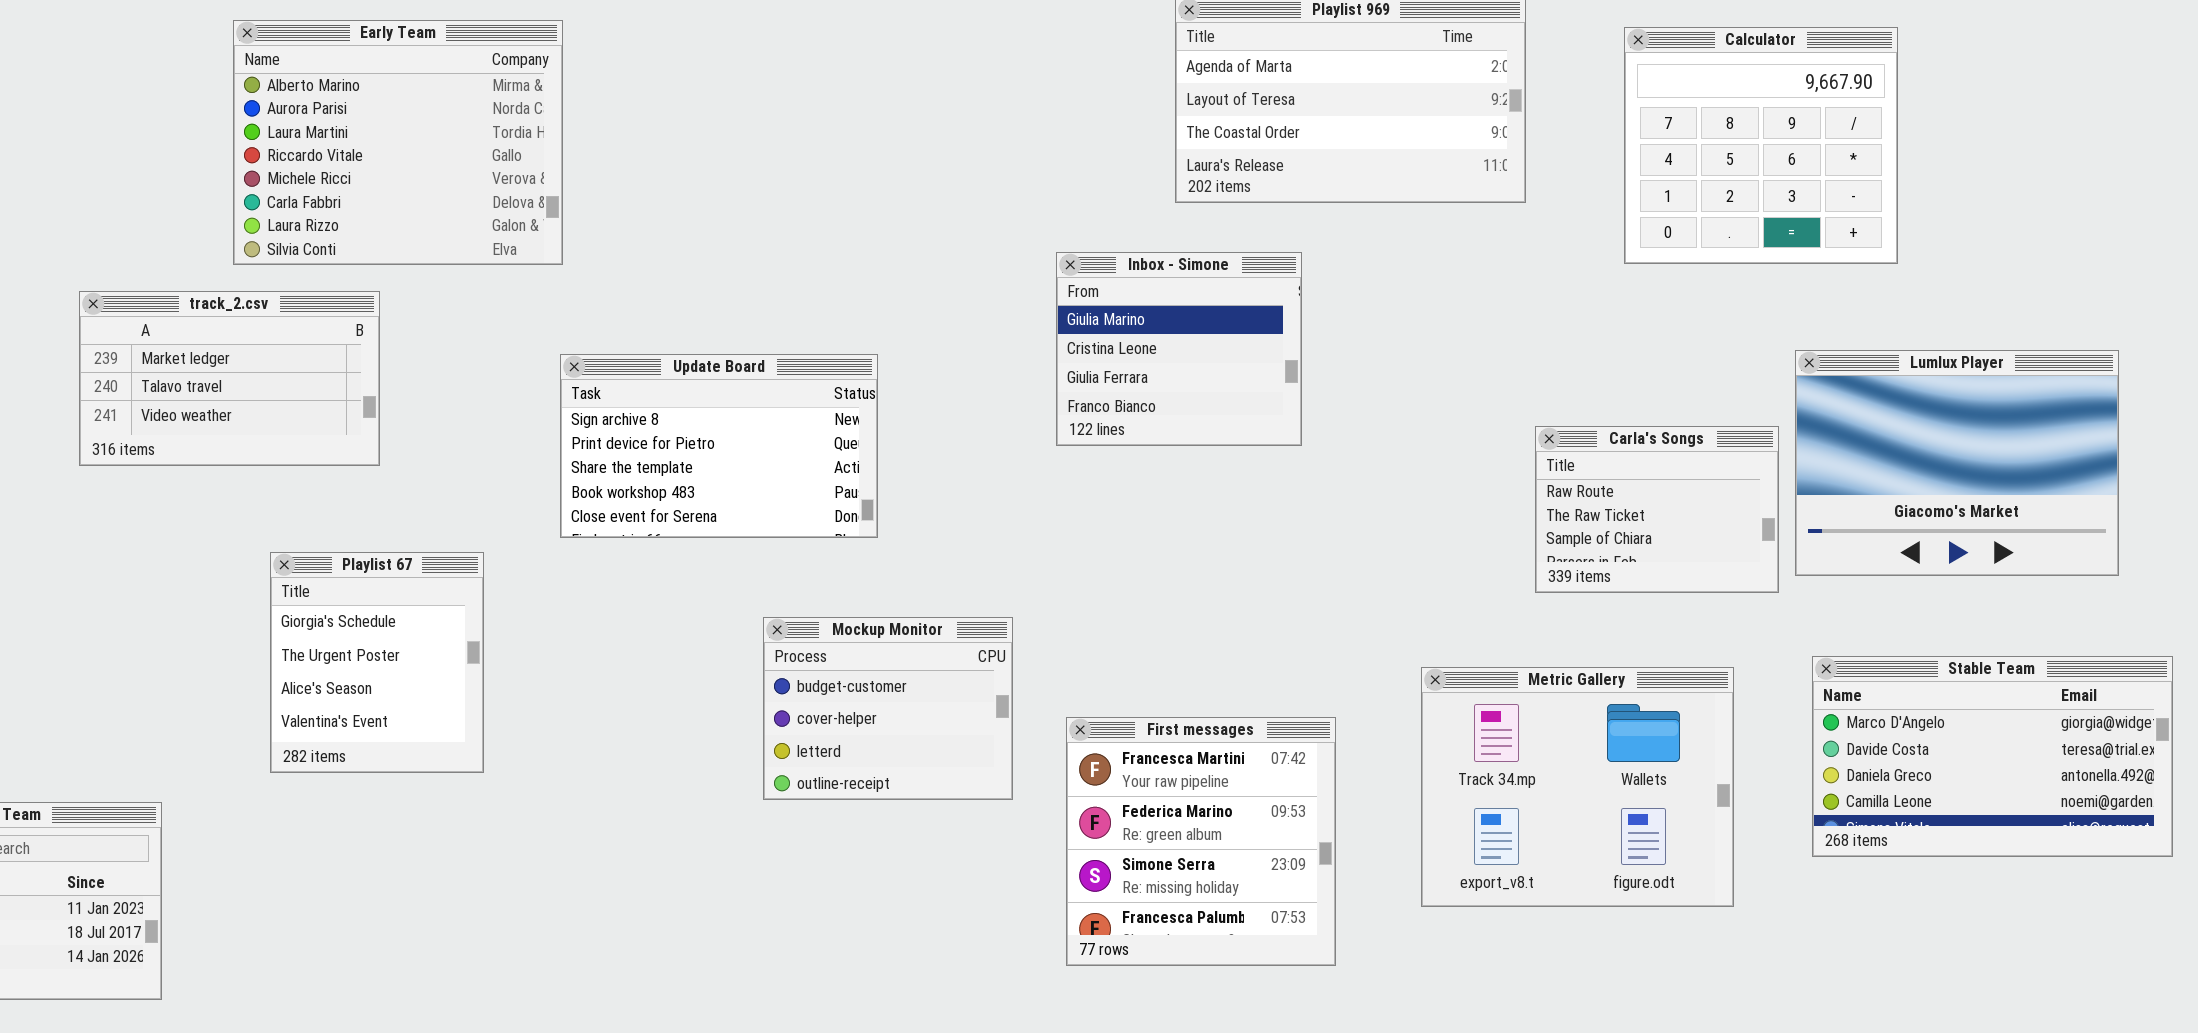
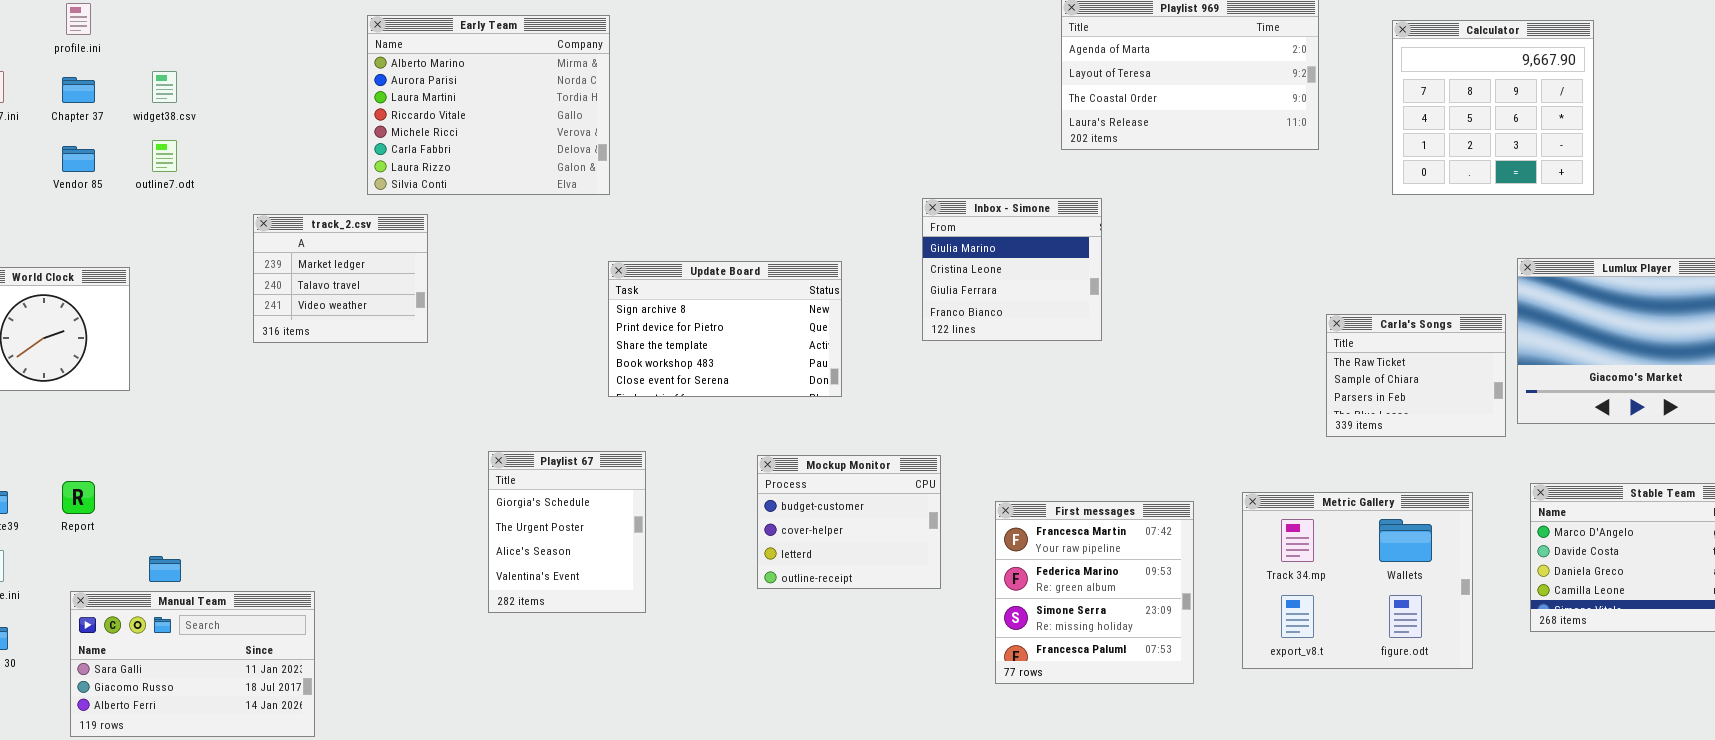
Inbox - Simone: [1056,252,1302,446] -> [922,198,1102,341], moved
track_2.csv: [79,291,380,466] -> [253,214,428,343], resized
Carla's Songs: [1535,426,1779,593] -> [1326,314,1506,437], scrolled down 1 row
Playlist 67: [270,552,484,773] -> [488,451,646,613], moved
First messages: [1066,717,1336,966] -> [995,501,1194,684], moved

